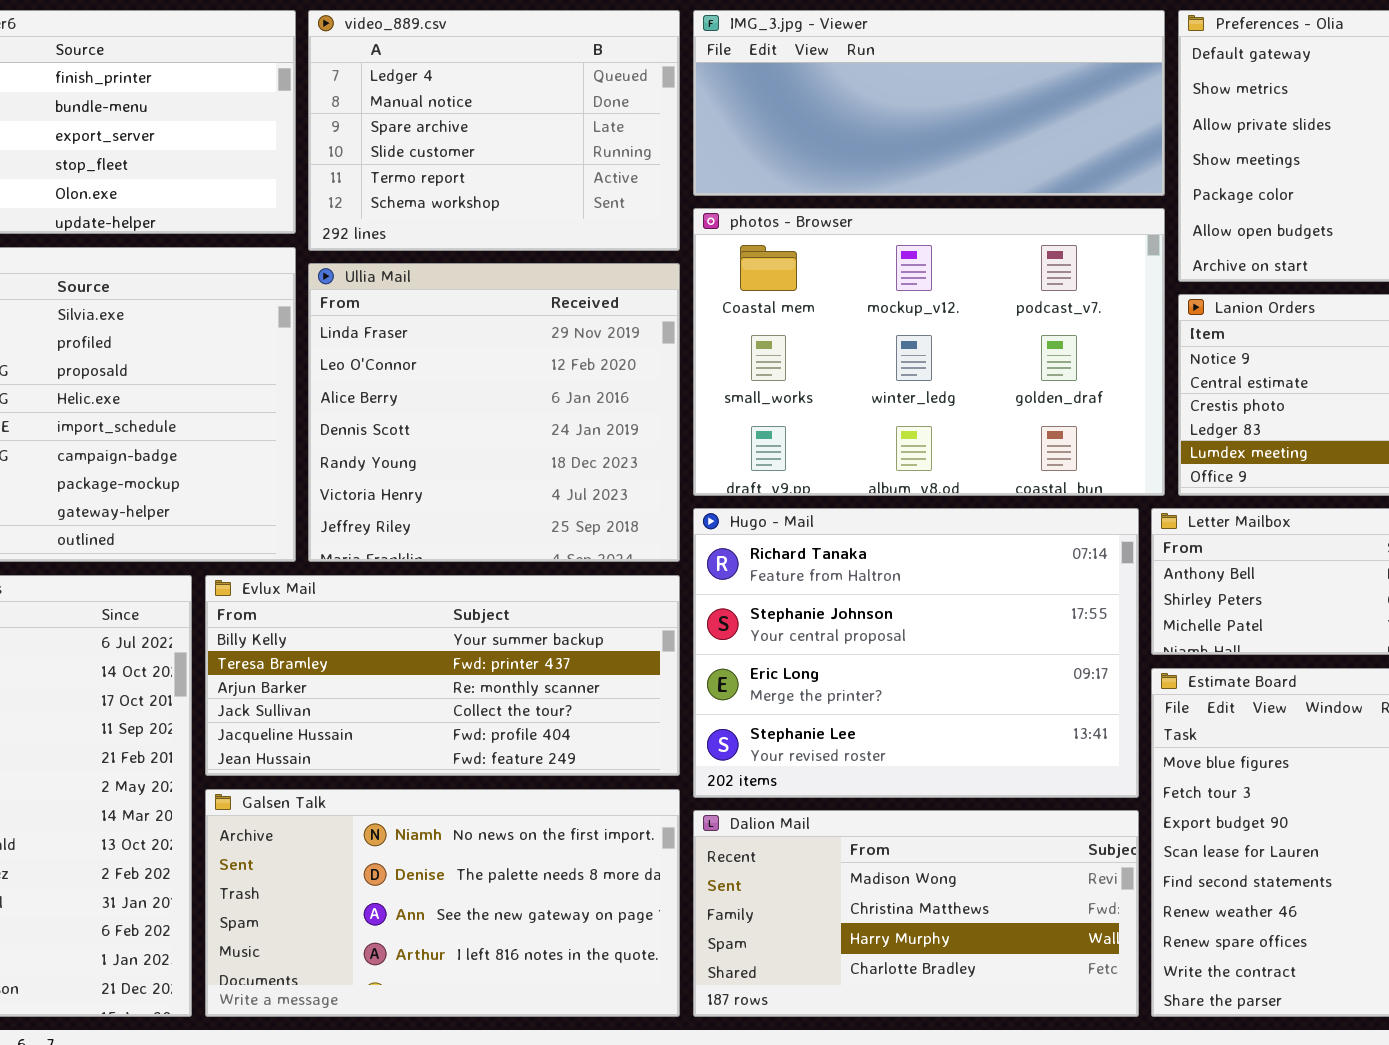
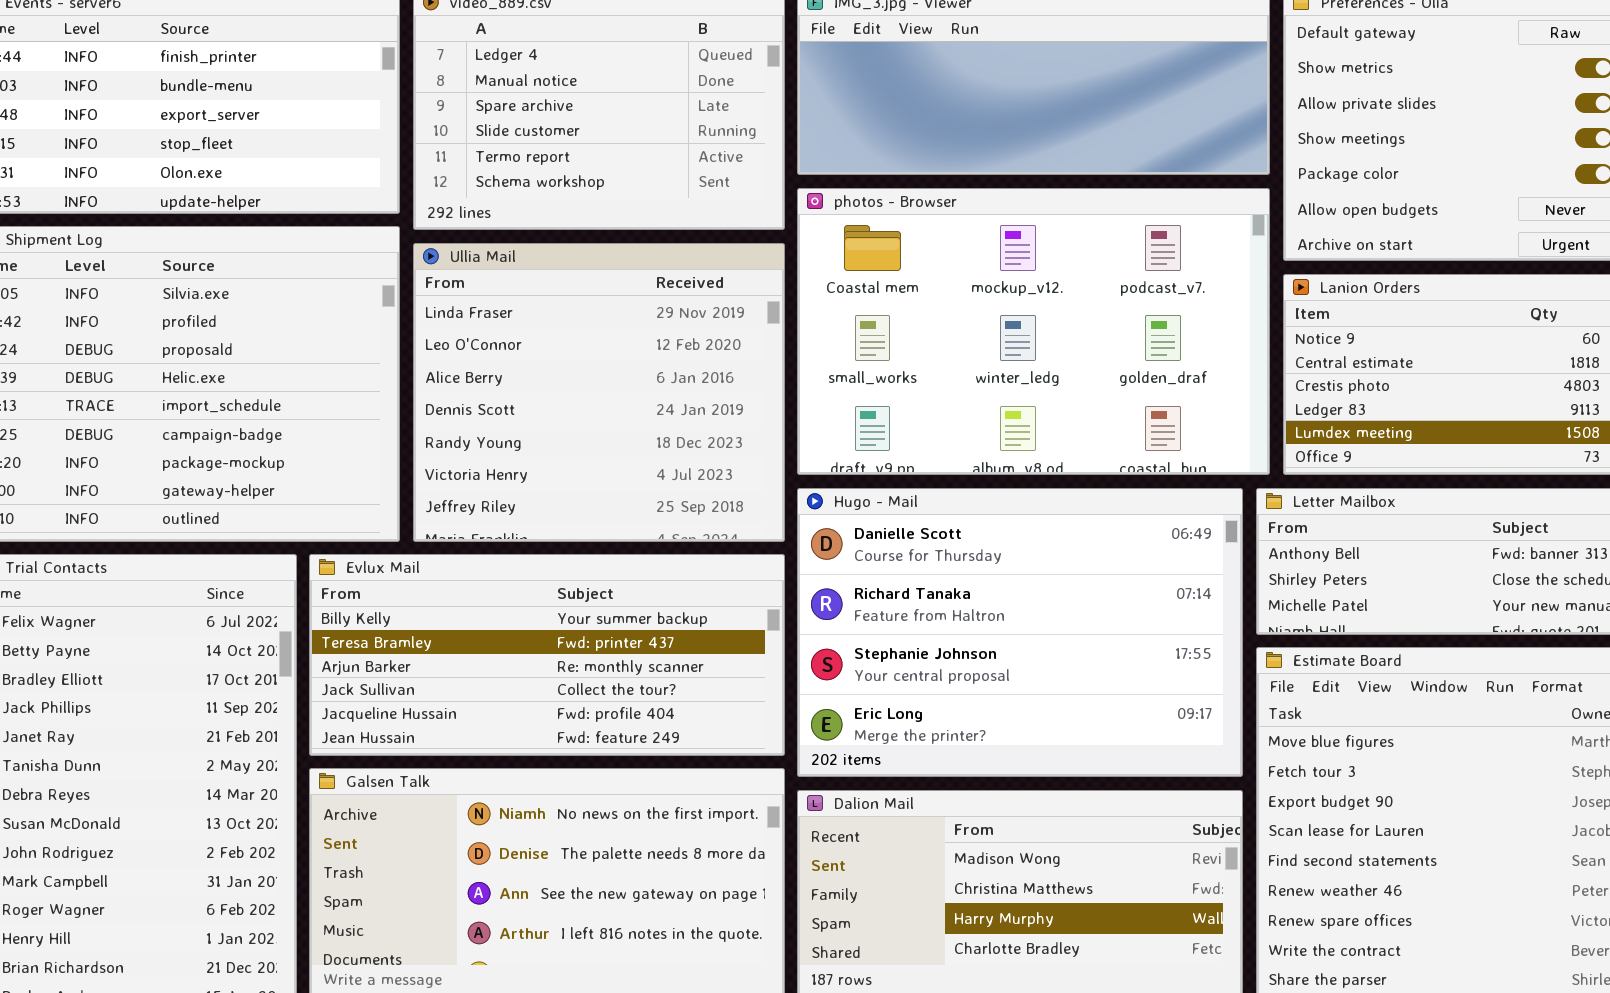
Hugo - Mail: [693,508,1139,798] -> [797,488,1243,777], scrolled up 1 row

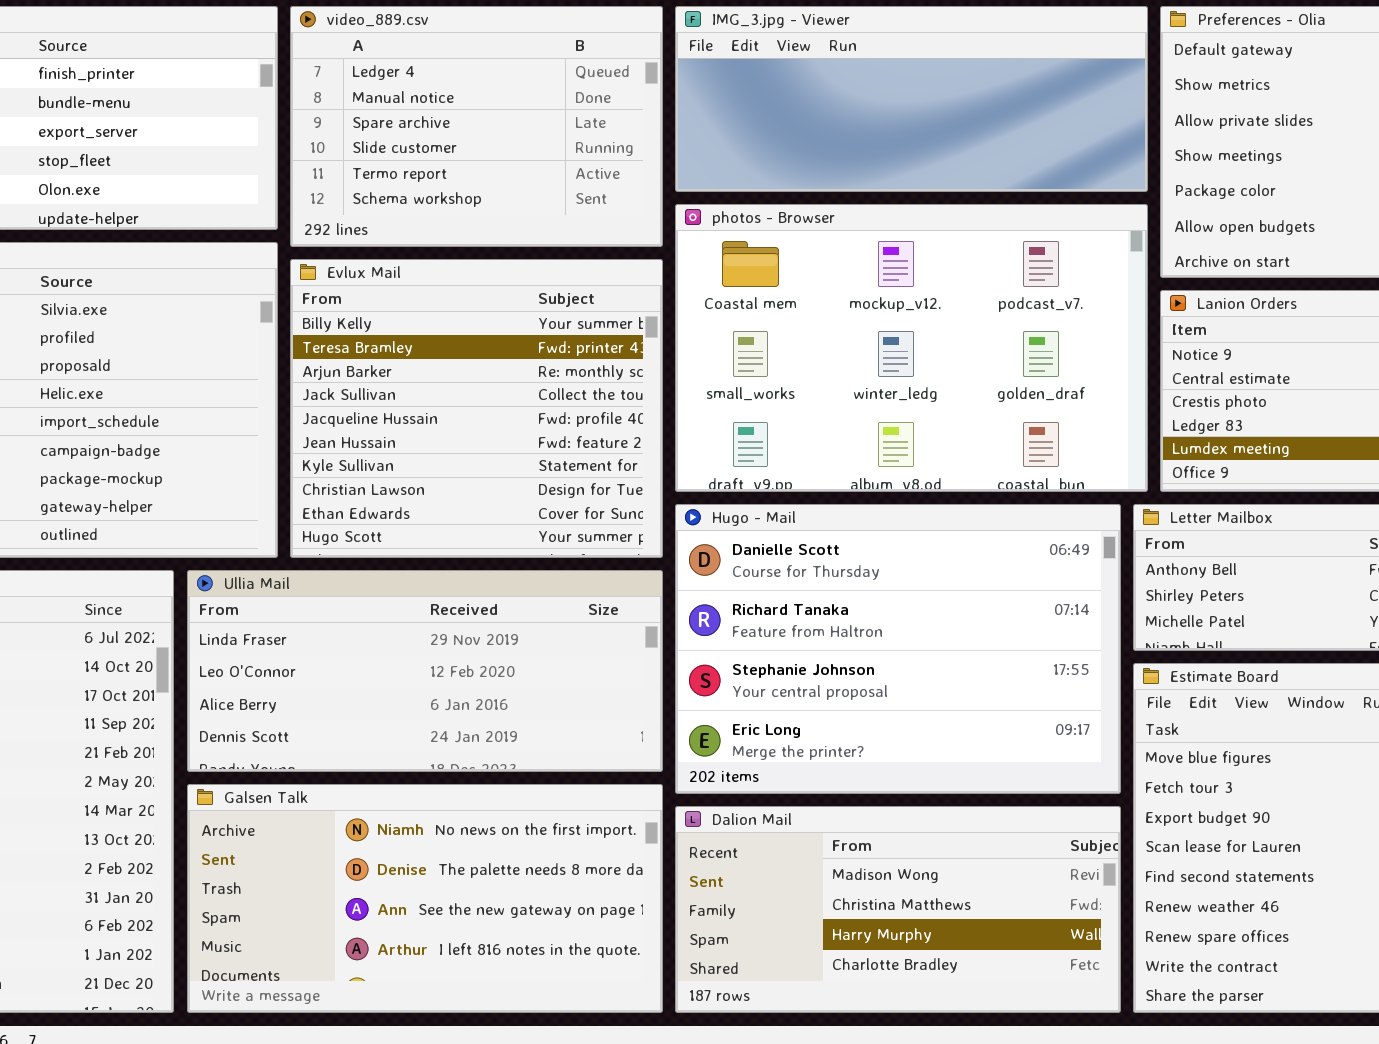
Ullia Mail: [413,243,785,542] -> [187,570,663,772], moved, resized
Evlux Mail: [309,554,785,756] -> [290,259,663,558], moved, resized

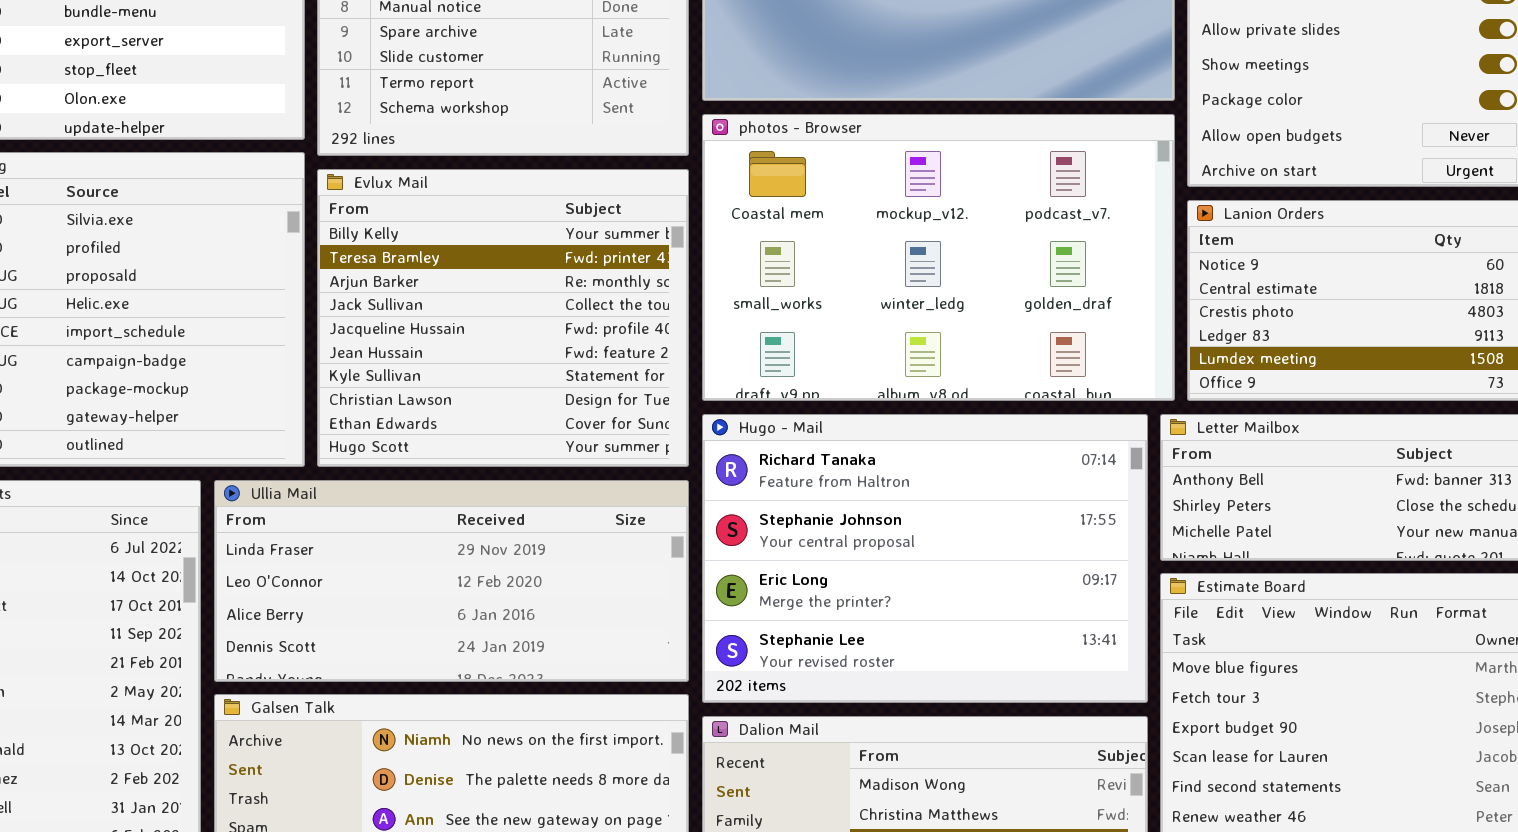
Hugo - Mail: [675,504,1121,794] -> [702,414,1148,703], scrolled down 1 row

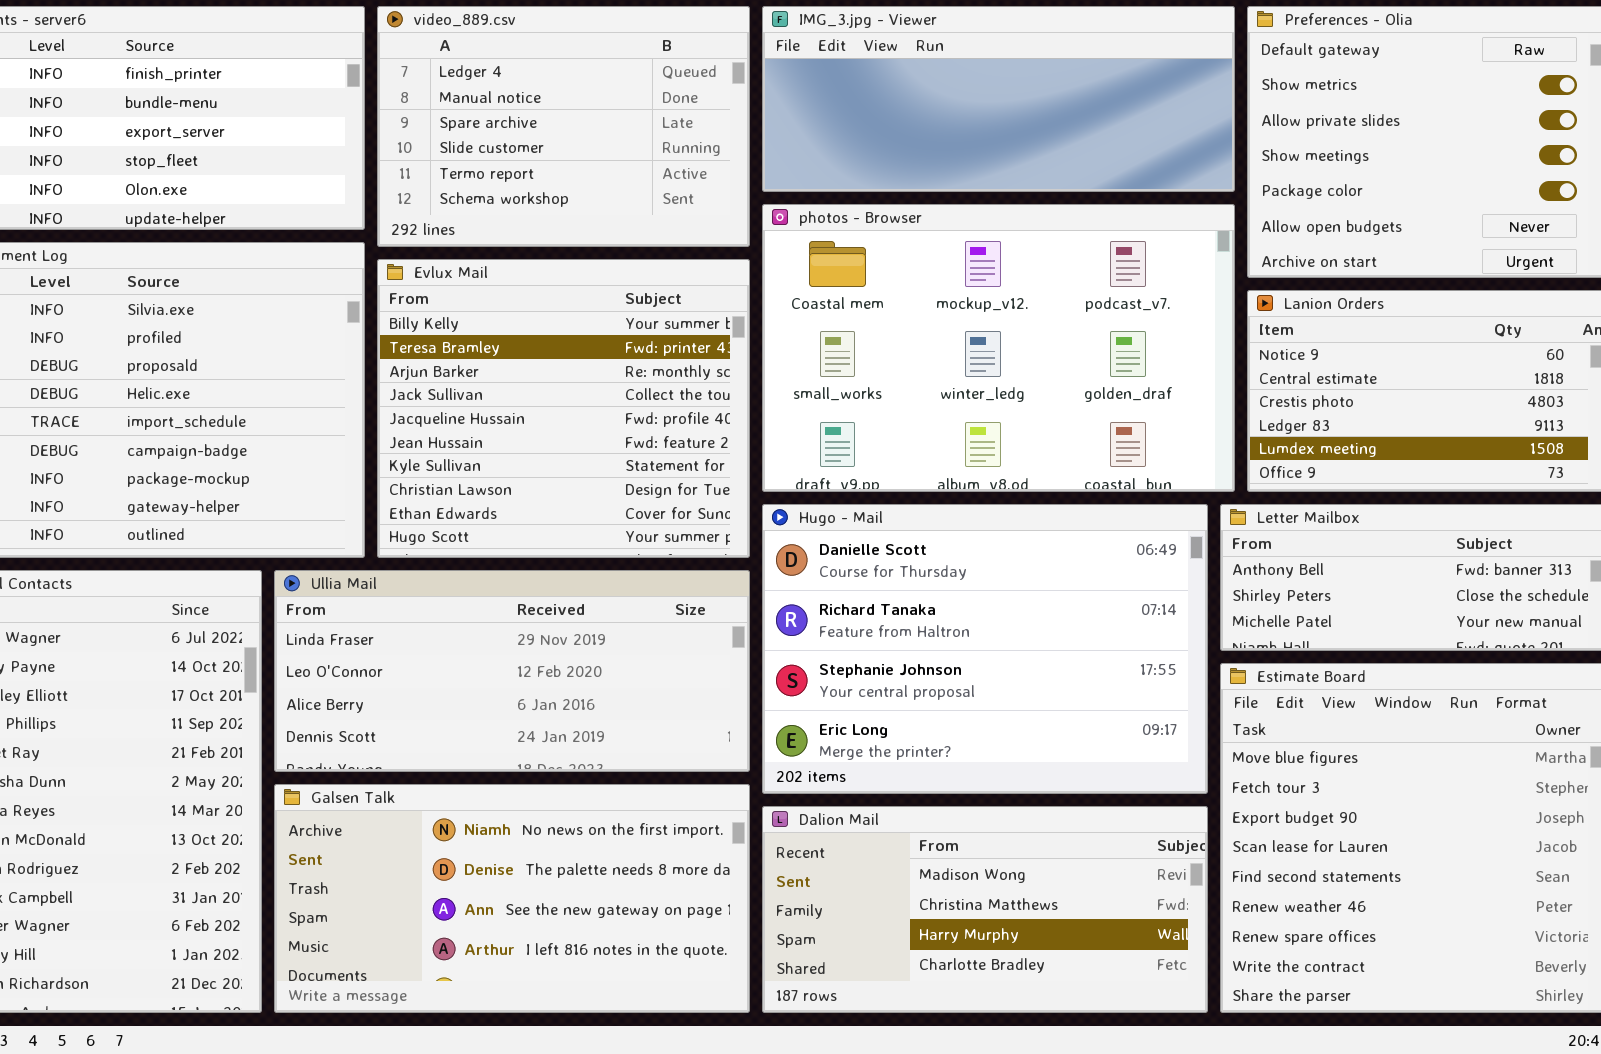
Hugo - Mail: [702,414,1148,703] -> [762,504,1208,794], scrolled up 1 row

